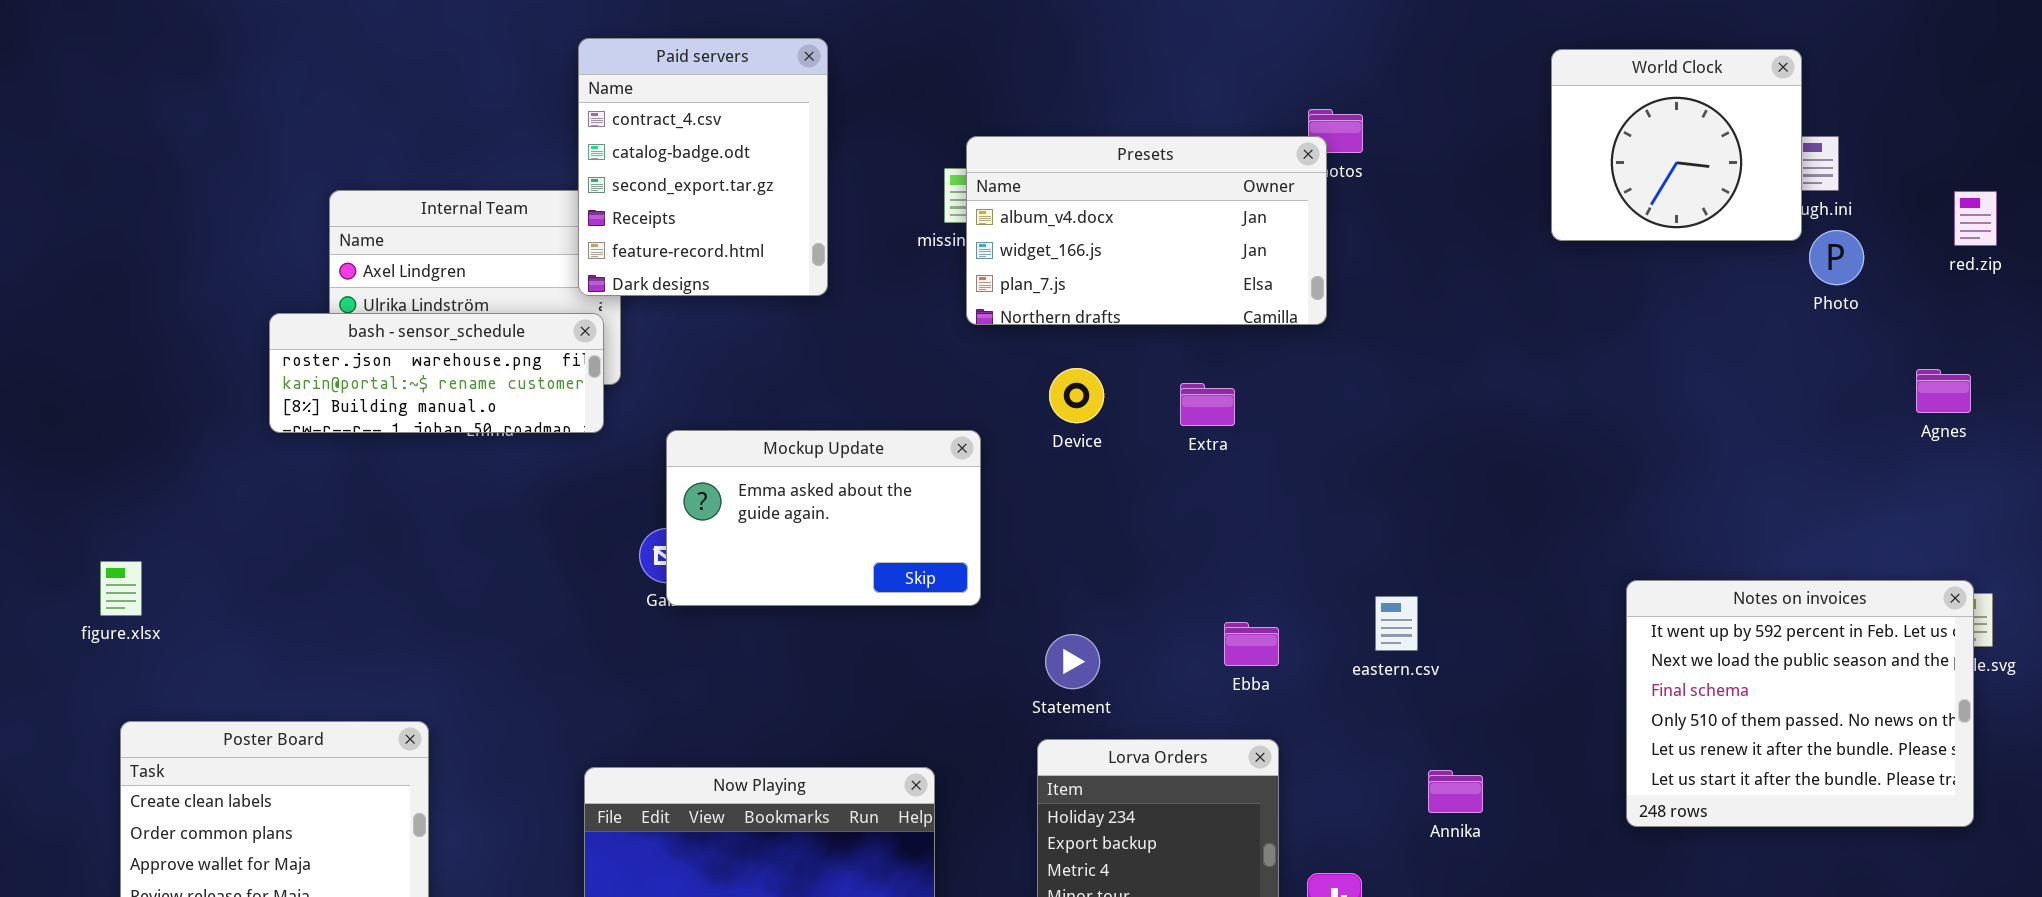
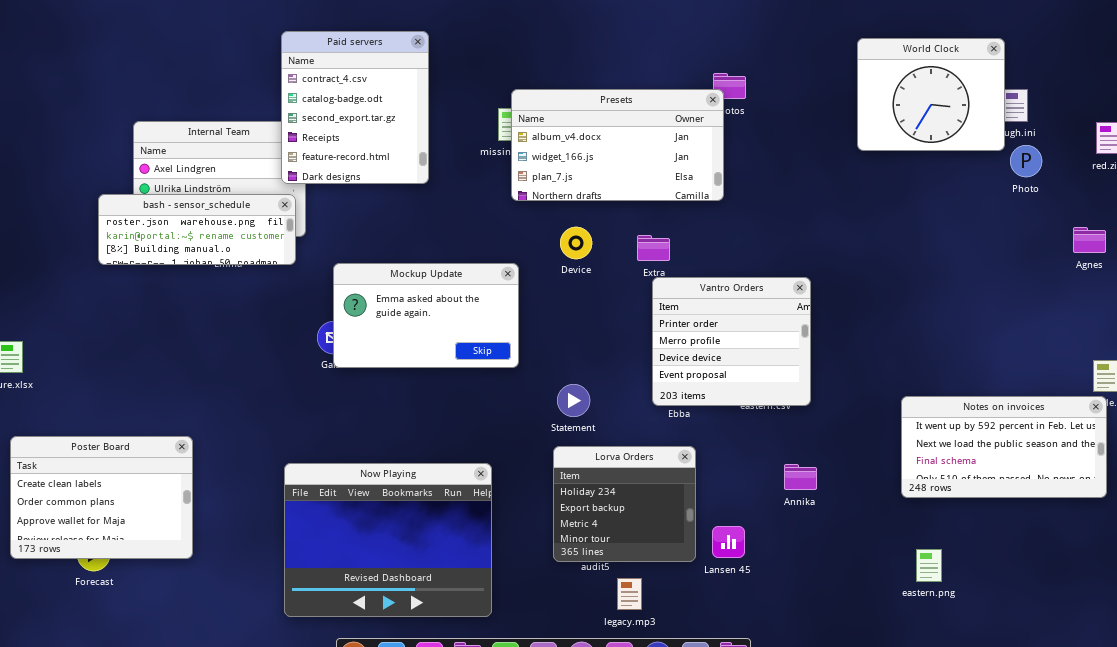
Vantro Orders: none -> [652,277,811,406], opened
Notes on invoices: [1626,580,1974,827] -> [901,396,1107,498], resized

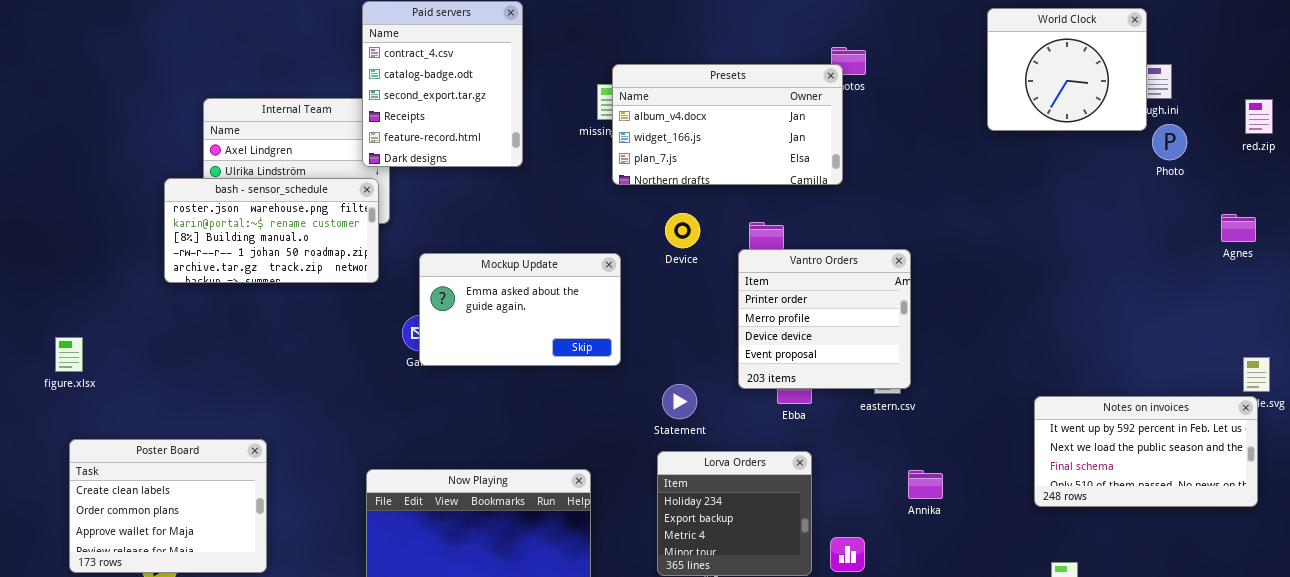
bash - sensor_schedule: [98,194,296,265] -> [164,178,379,283], resized
Vantro Orders: [652,277,811,406] -> [738,249,911,389], moved

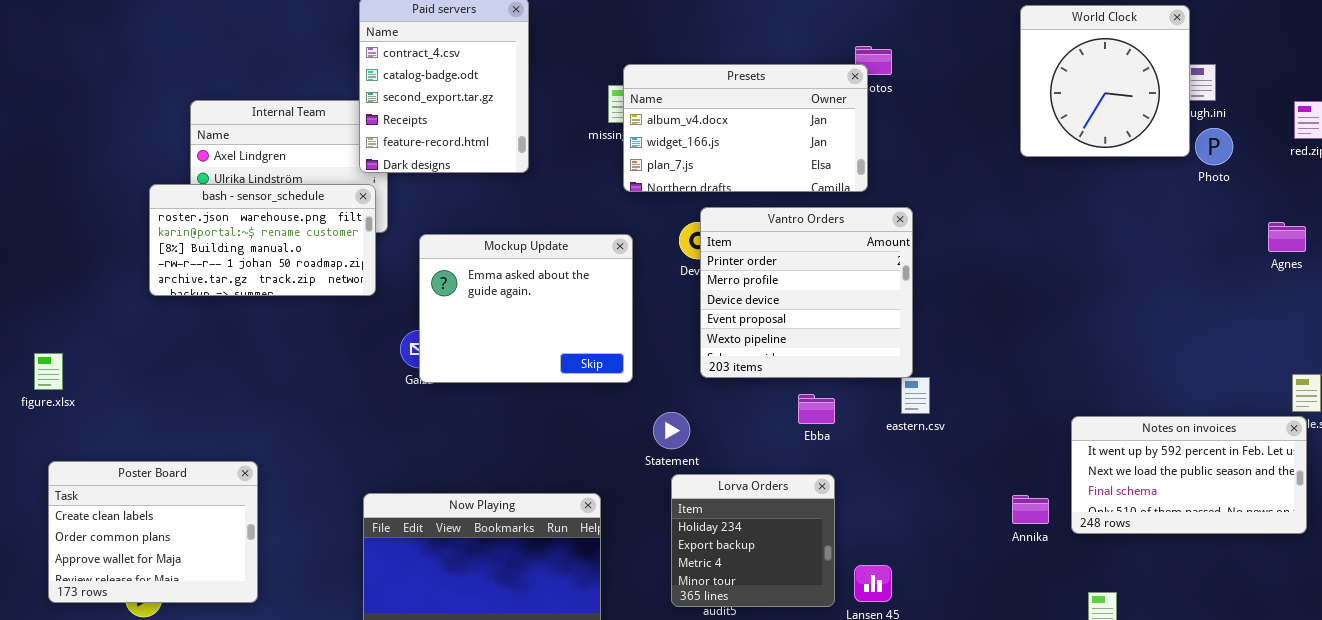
World Clock: [987,8,1147,131] -> [1020,5,1190,157], resized
Vantro Orders: [738,249,911,389] -> [700,207,913,378], moved, resized
Mockup Update: [419,253,621,366] -> [419,234,633,383], resized
Statement: [662,384,697,419] -> [653,412,690,449], moved
Annika: [908,470,943,499] -> [1012,495,1049,524], moved

